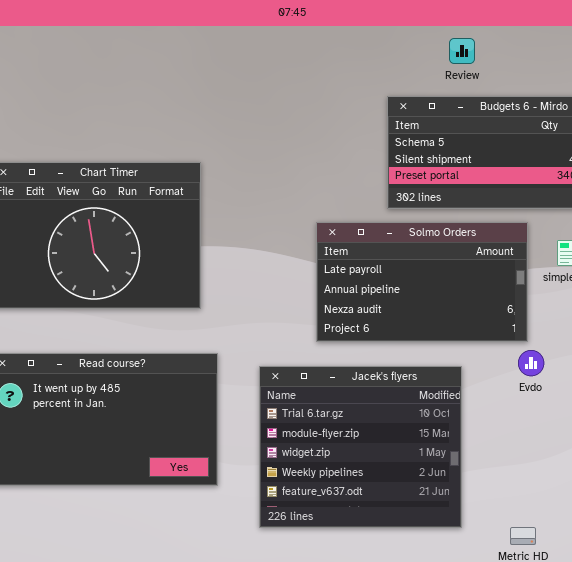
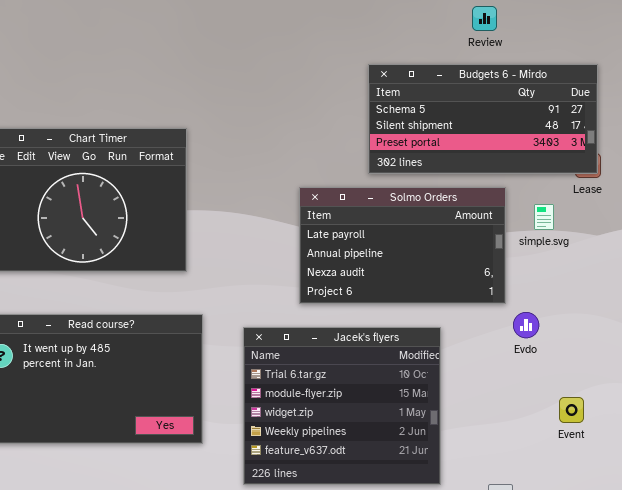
Review: [449,38,475,64] -> [472,6,497,31], moved
Evdo: [518,350,544,376] -> [513,312,539,338], moved

